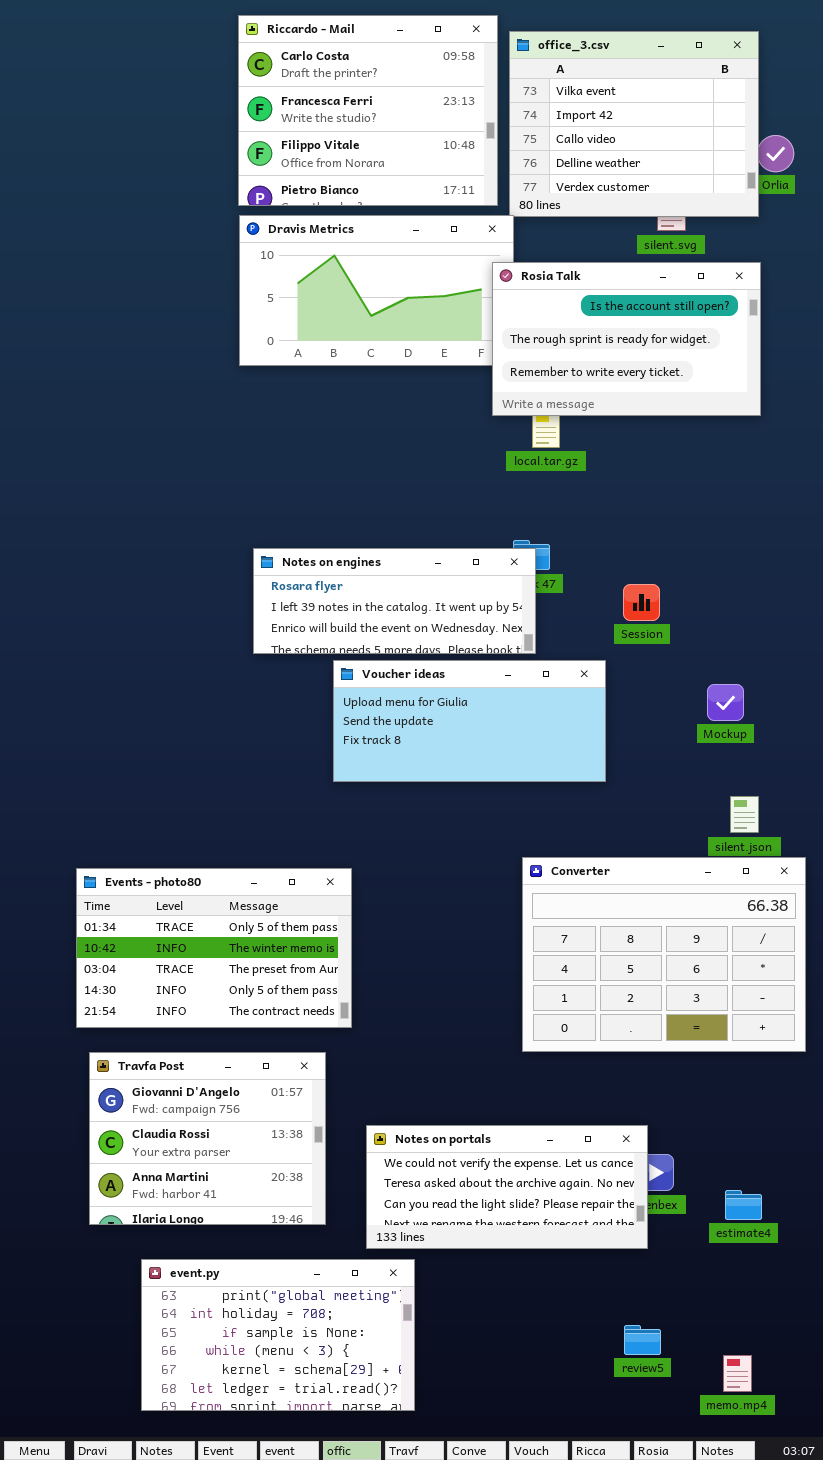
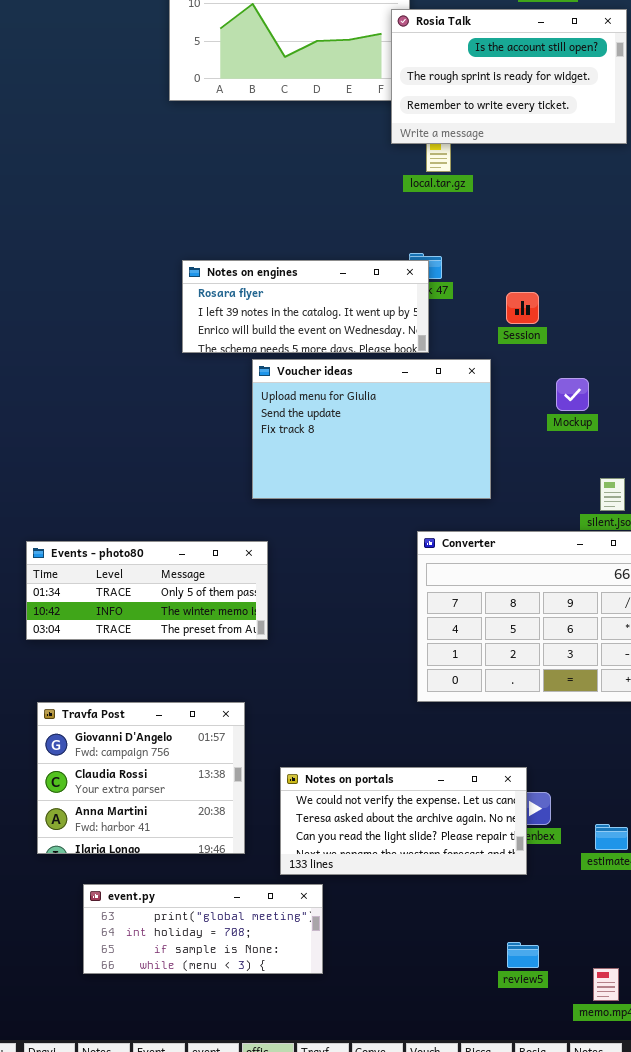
Voucher ideas: [333,660,606,782] -> [252,359,491,499], resized
Mockup: [707,684,744,721] -> [556,378,589,411], moved
Events - photo80: [76,868,352,1028] -> [26,541,268,640], resized
event.py: [141,1259,415,1411] -> [83,884,323,974], resized

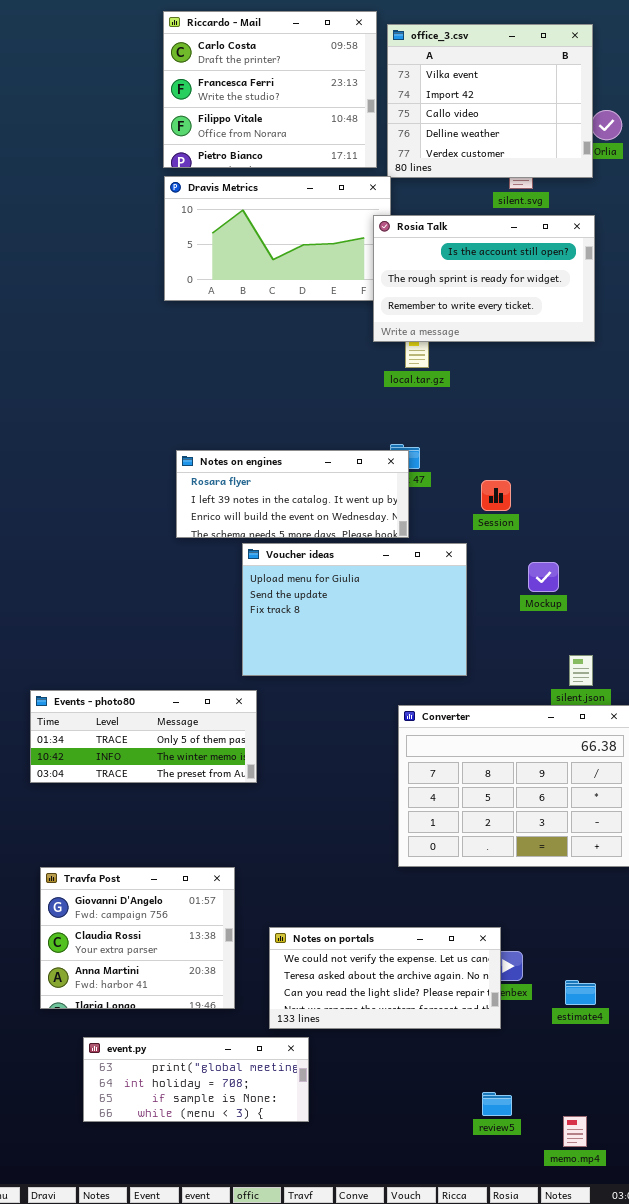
Events - photo80: [26,541,268,640] -> [30,690,257,783], moved

